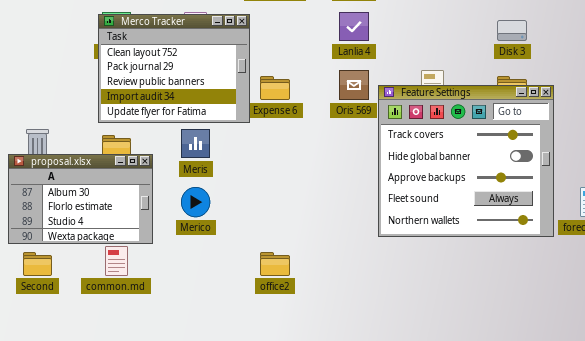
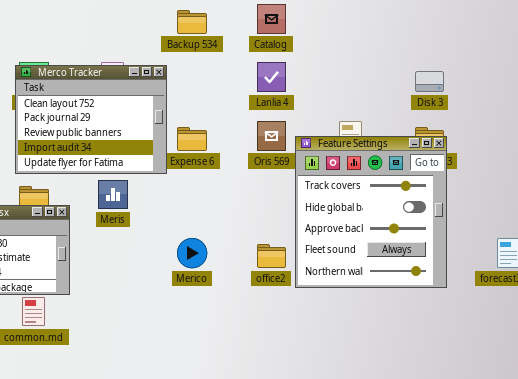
Feature Settings: [378,85,554,237] -> [295,136,447,288], resized
Merico: [181,187,210,217] -> [177,238,207,268], moved
office2: [260,252,290,276] -> [257,244,286,268], moved

